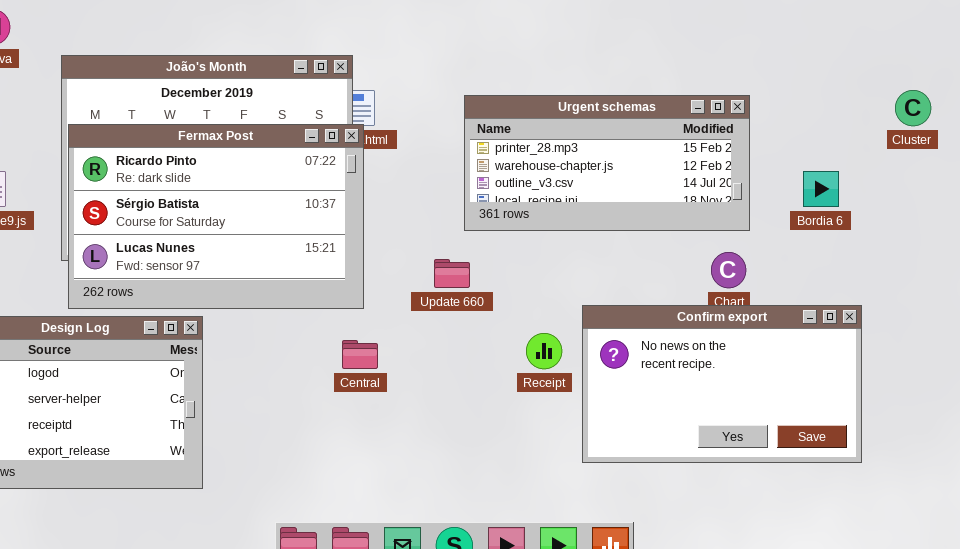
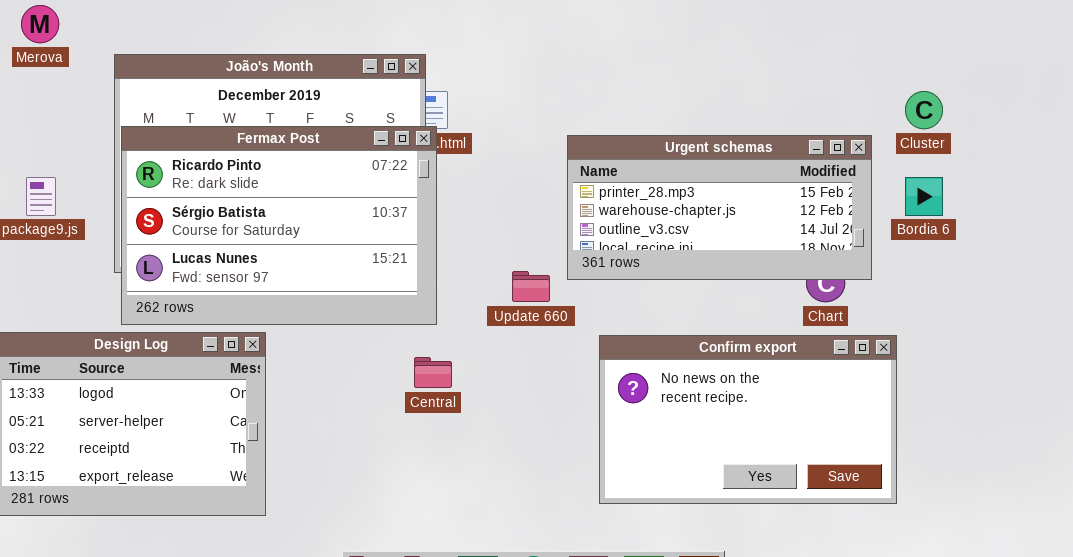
Cluster: [895,90,931,126] -> [905,91,943,129], moved
Urgent schemas: [464,95,750,231] -> [567,135,872,280], moved
Confirm export: [582,305,862,463] -> [599,335,897,504], moved

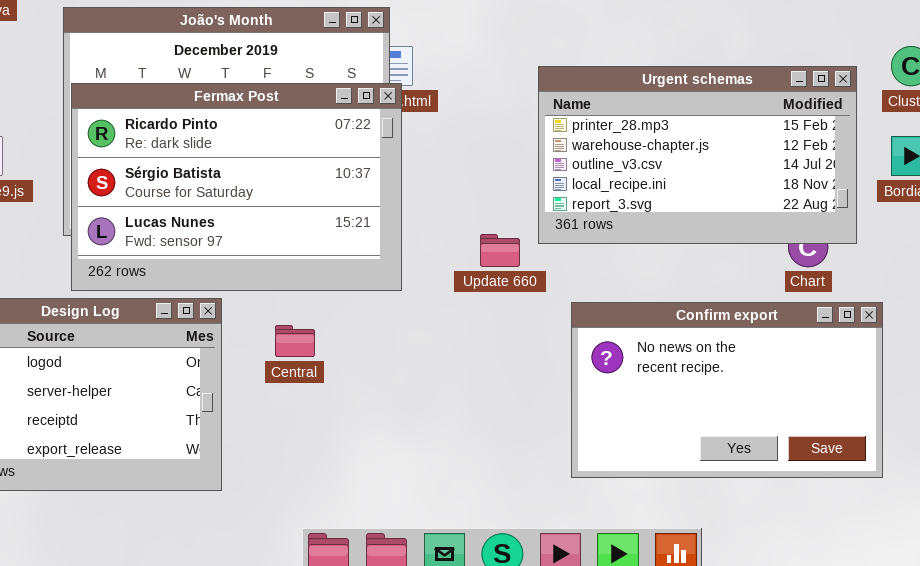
Urgent schemas: [567,135,872,280] -> [538,66,857,244], resized
Central: [414,357,452,388] -> [275,325,315,357], moved

